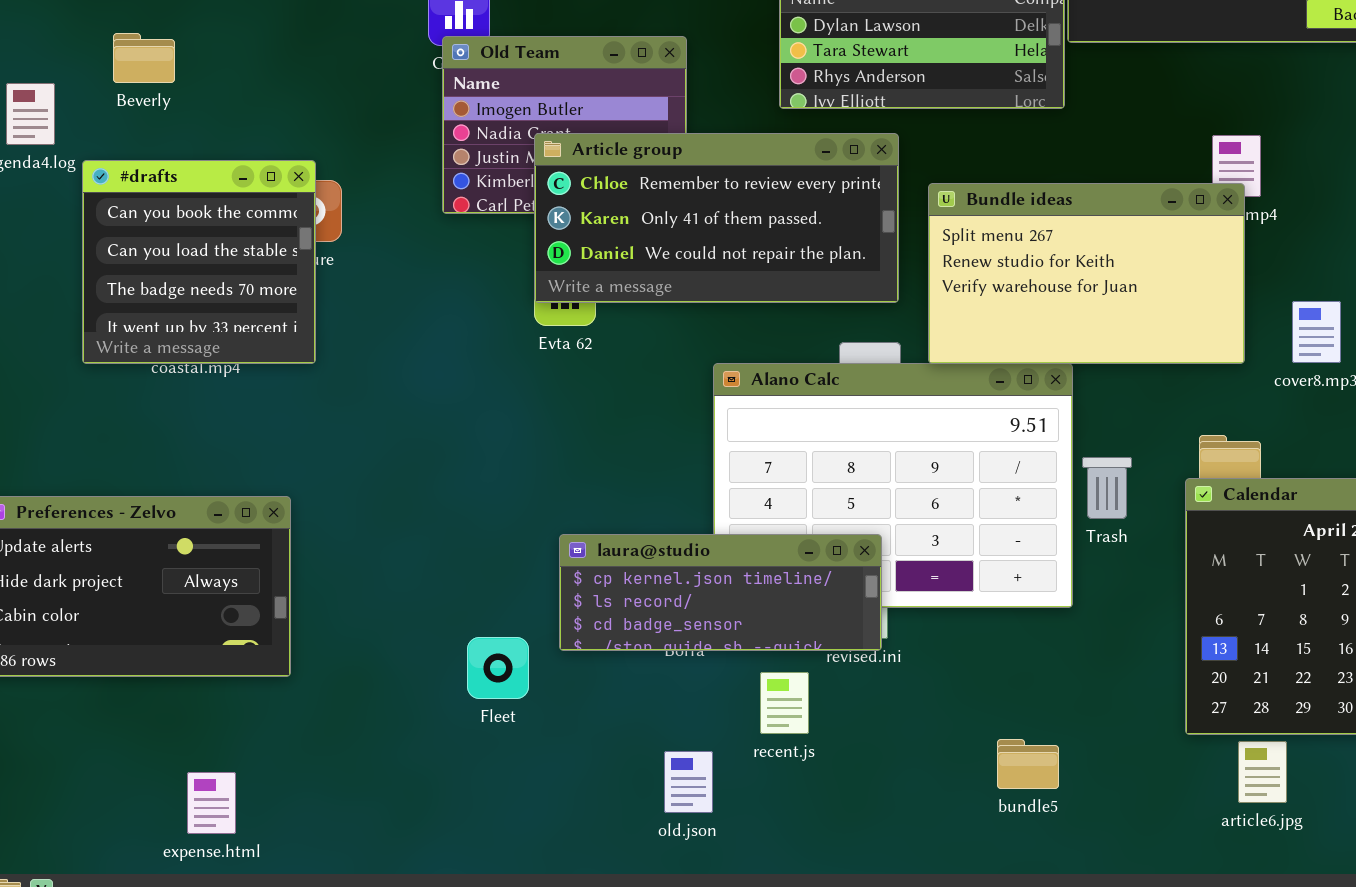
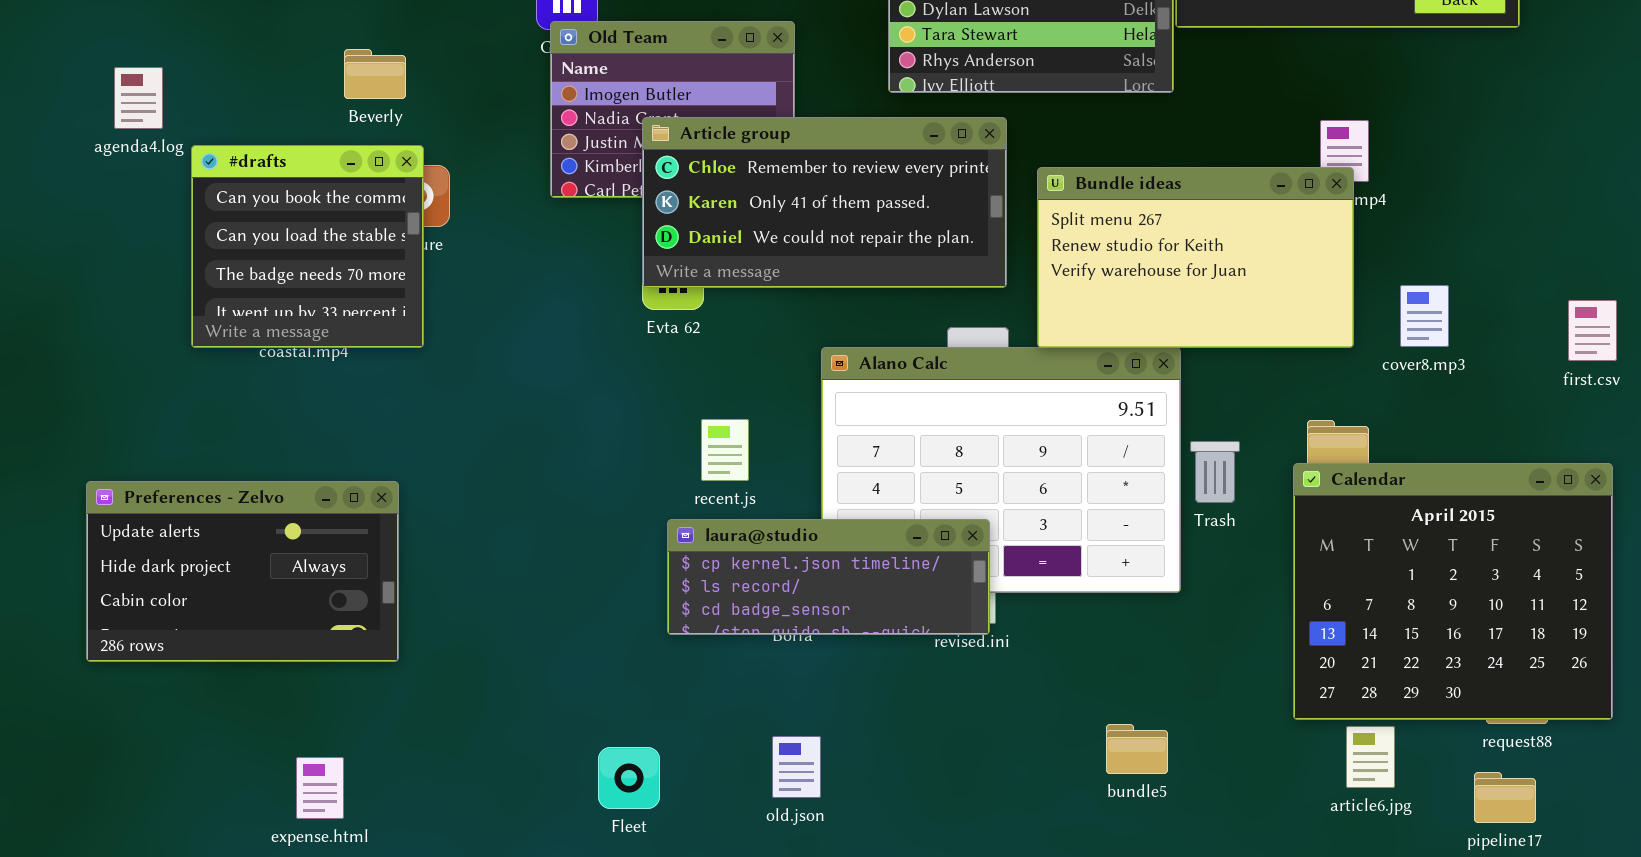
Beverly: [113,33,175,83] -> [344,49,406,99], moved
Fleet: [467,637,529,699] -> [598,747,660,809], moved
recent.js: [760,672,809,734] -> [701,419,749,481], moved

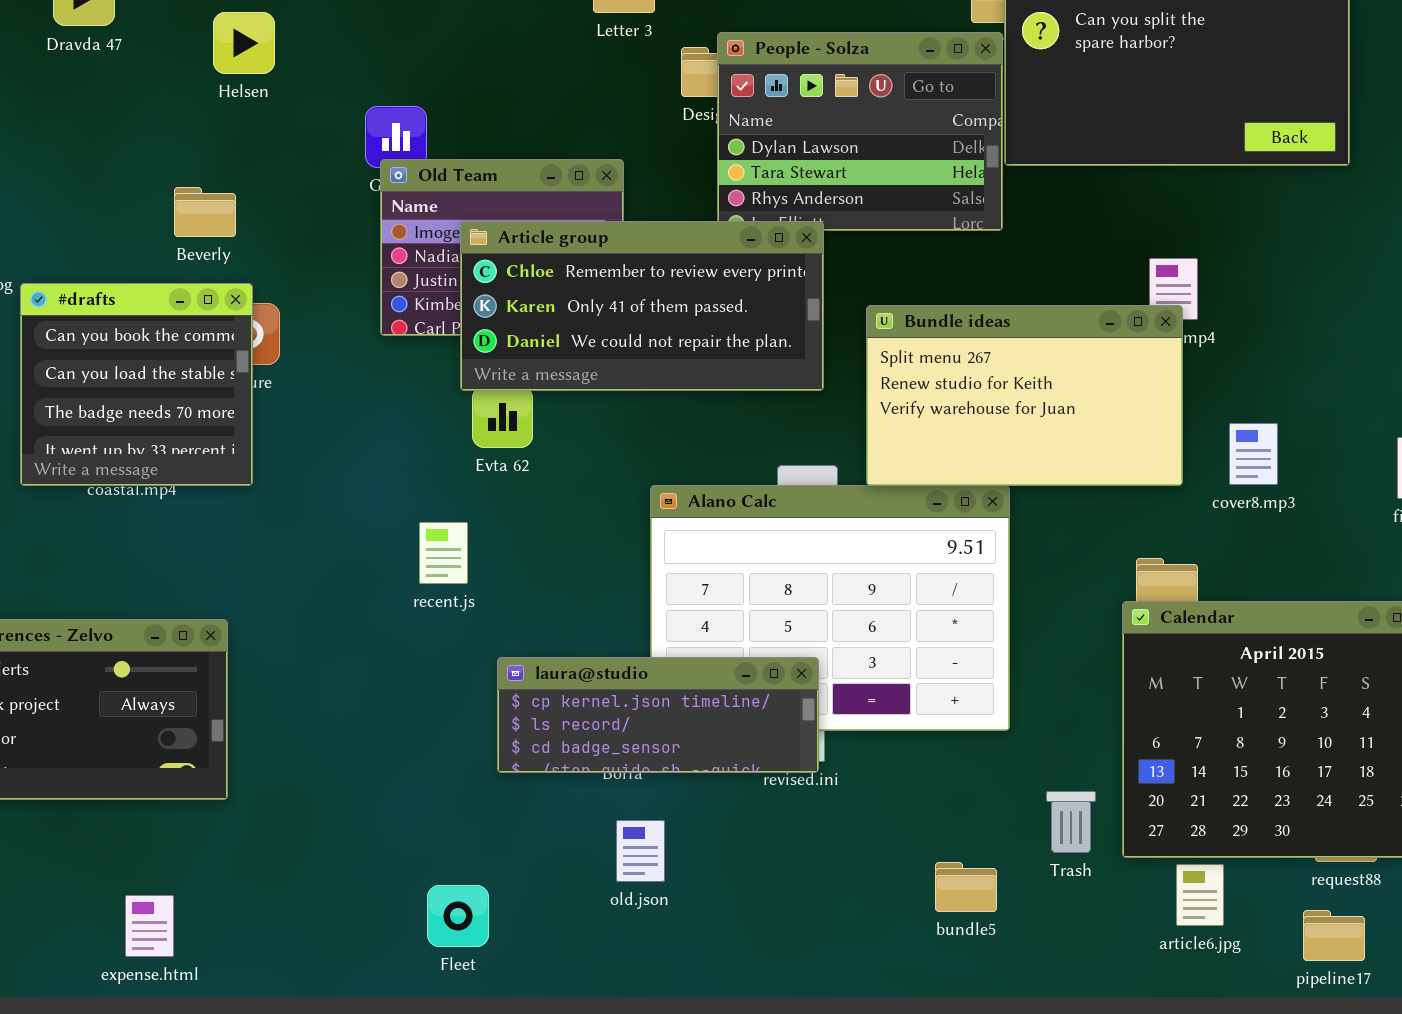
Article group: [642,117,1007,288] -> [460,221,824,391], moved
recent.js: [701,419,749,481] -> [419,522,468,584], moved
Trash: [1190,441,1240,503] -> [1046,791,1096,853], moved
old.json: [772,736,821,798] -> [616,820,665,882], moved

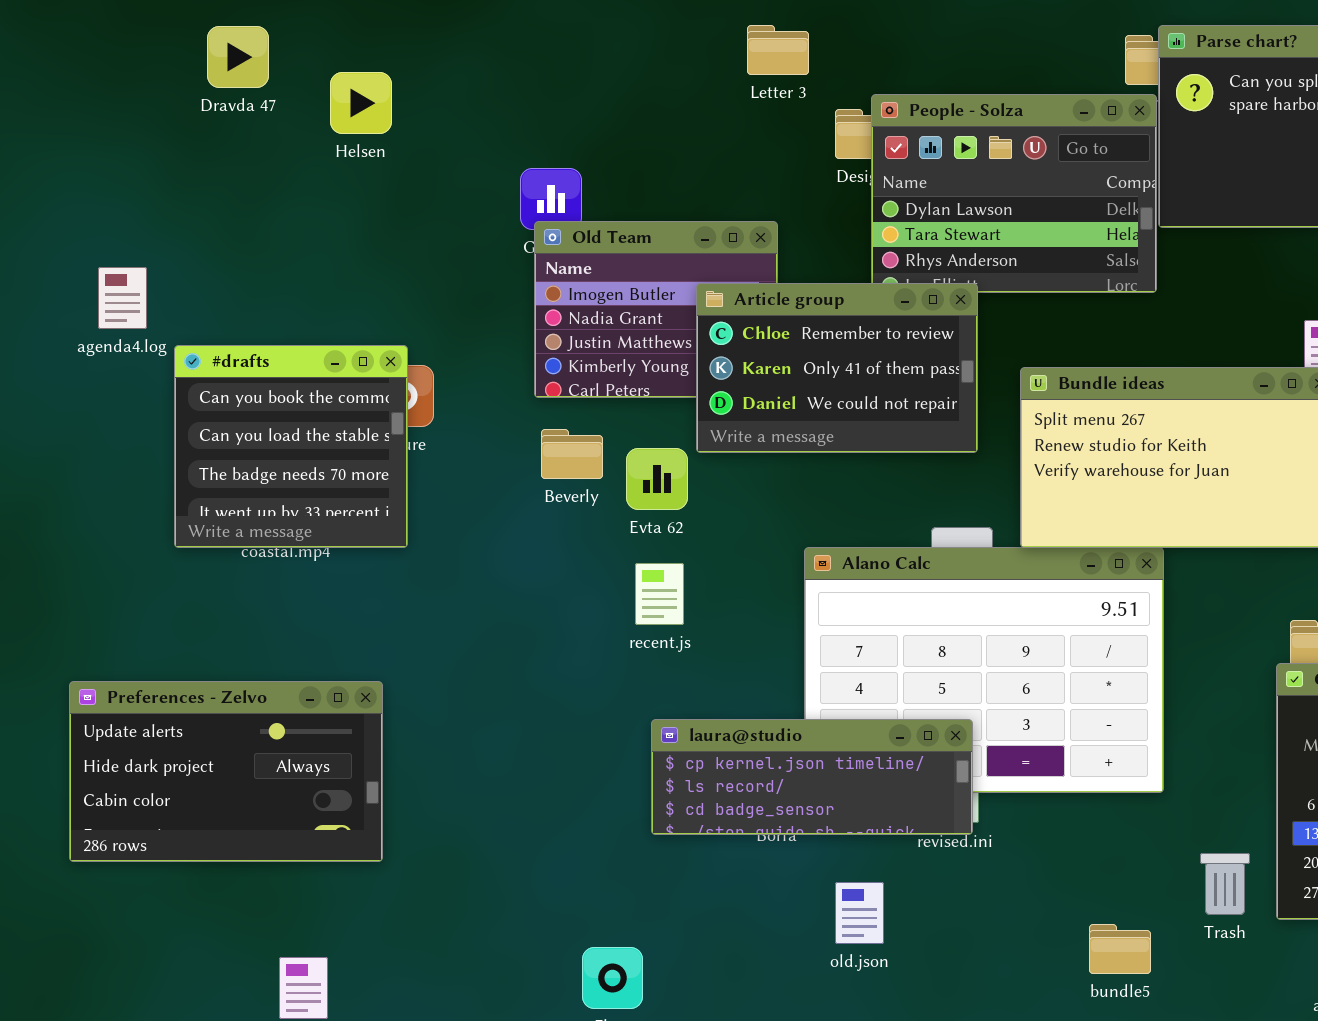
Helsen: [213,12,275,74] -> [330,72,392,134], moved
Beverly: [174,187,236,237] -> [541,429,603,479], moved
Article group: [460,221,824,391] -> [696,283,978,453], resized
recent.js: [419,522,468,584] -> [635,563,684,625], moved
old.json: [616,820,665,882] -> [835,882,884,944], moved

